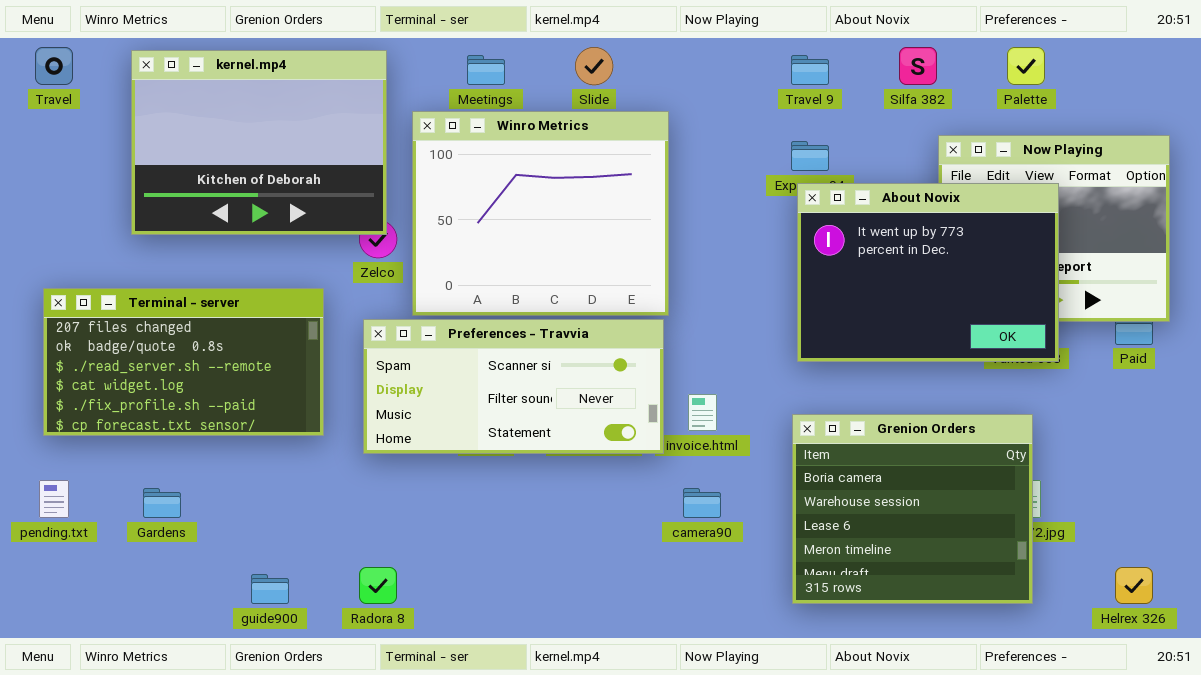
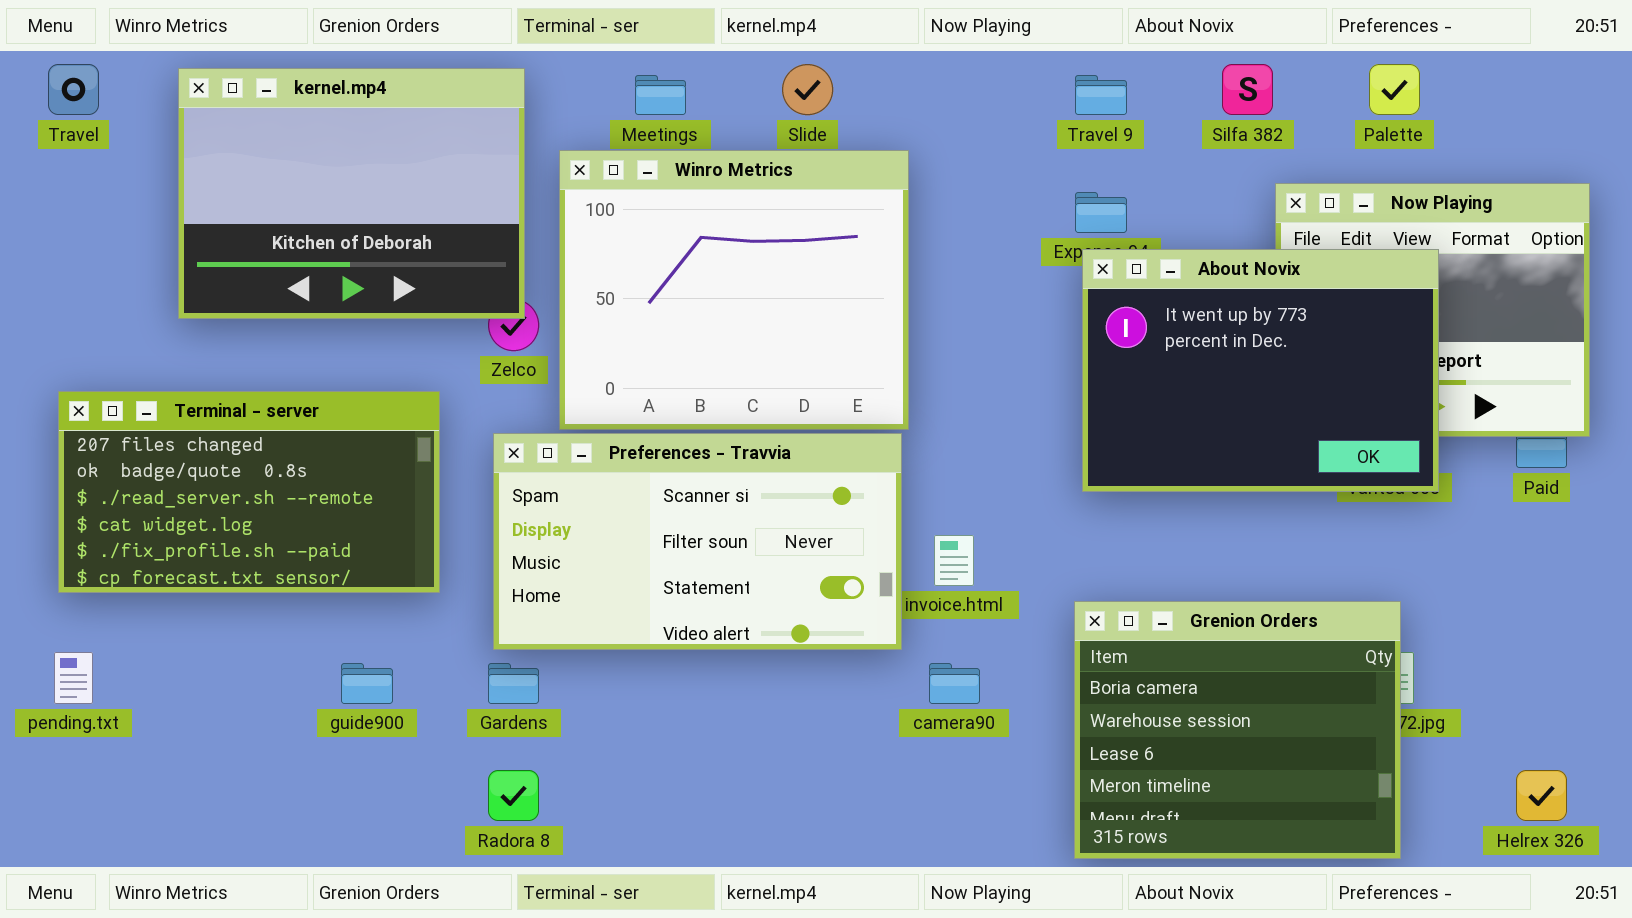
Preferences - Travvia: [363,319,664,454] -> [493,433,902,650], resized
Grenion Orders: [792,414,1033,604] -> [1074,601,1401,859], moved
Gardens: [143,488,181,518] -> [488,663,539,704], moved
guide900: [251,574,289,604] -> [341,663,393,704], moved

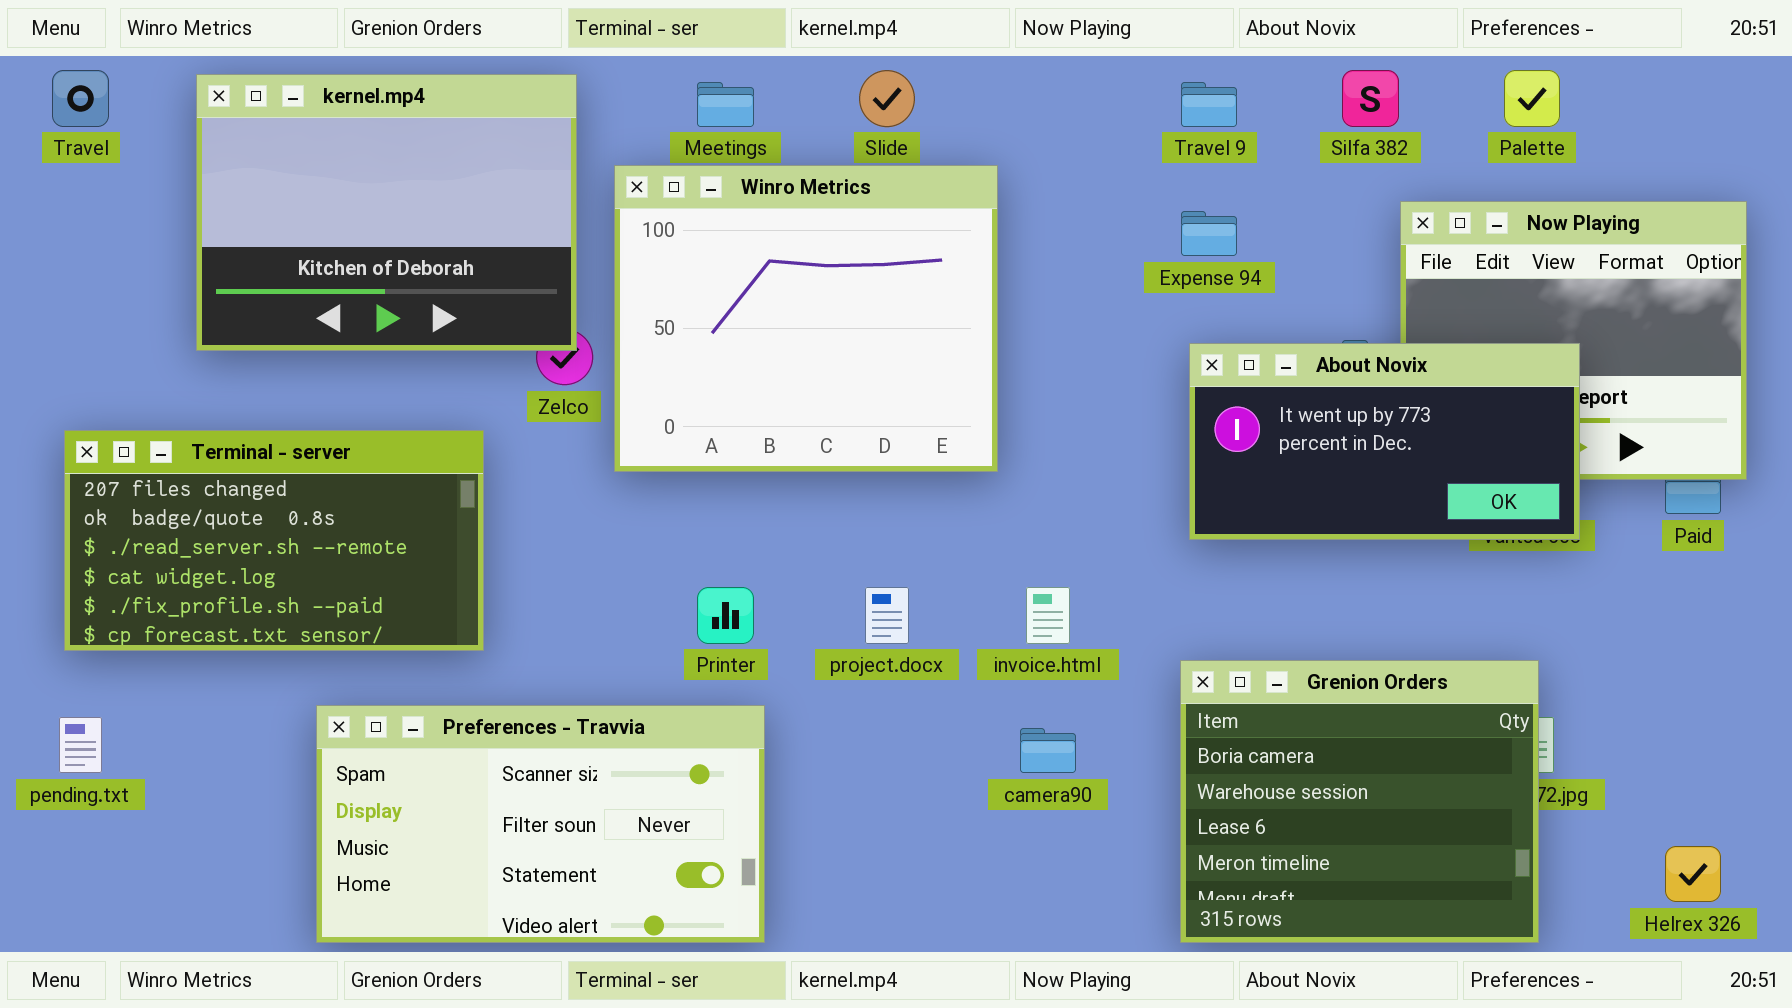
About Novix: [1082,249,1439,492] -> [1189,343,1580,540], resized
Preferences - Travvia: [493,433,902,650] -> [316,705,765,943], moved

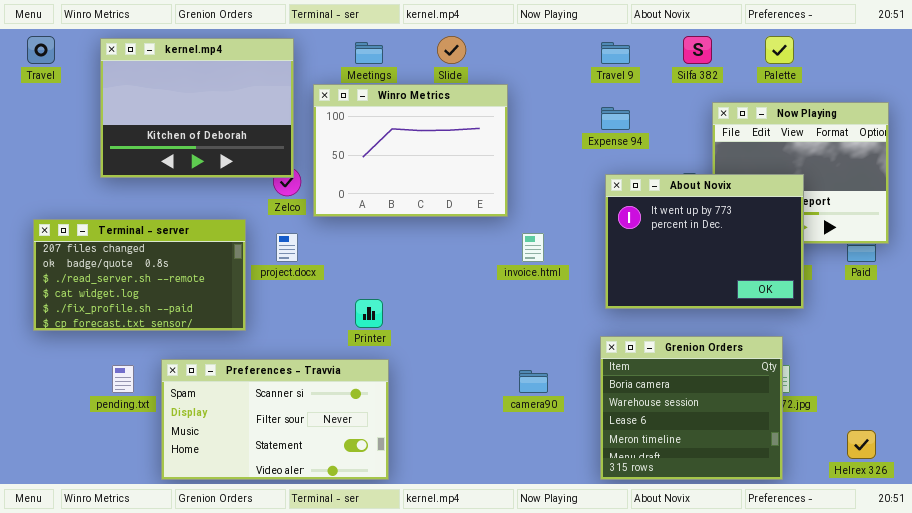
Winro Metrics: [614,165,998,472] -> [313,84,508,217], resized
About Novix: [1189,343,1580,540] -> [605,174,804,309], resized
project.docx: [865,587,909,644] -> [276,233,298,262], moved
invoice.html: [1026,587,1070,644] -> [522,233,544,262], moved
pending.txt: [59,717,102,773] -> [112,365,134,393], moved

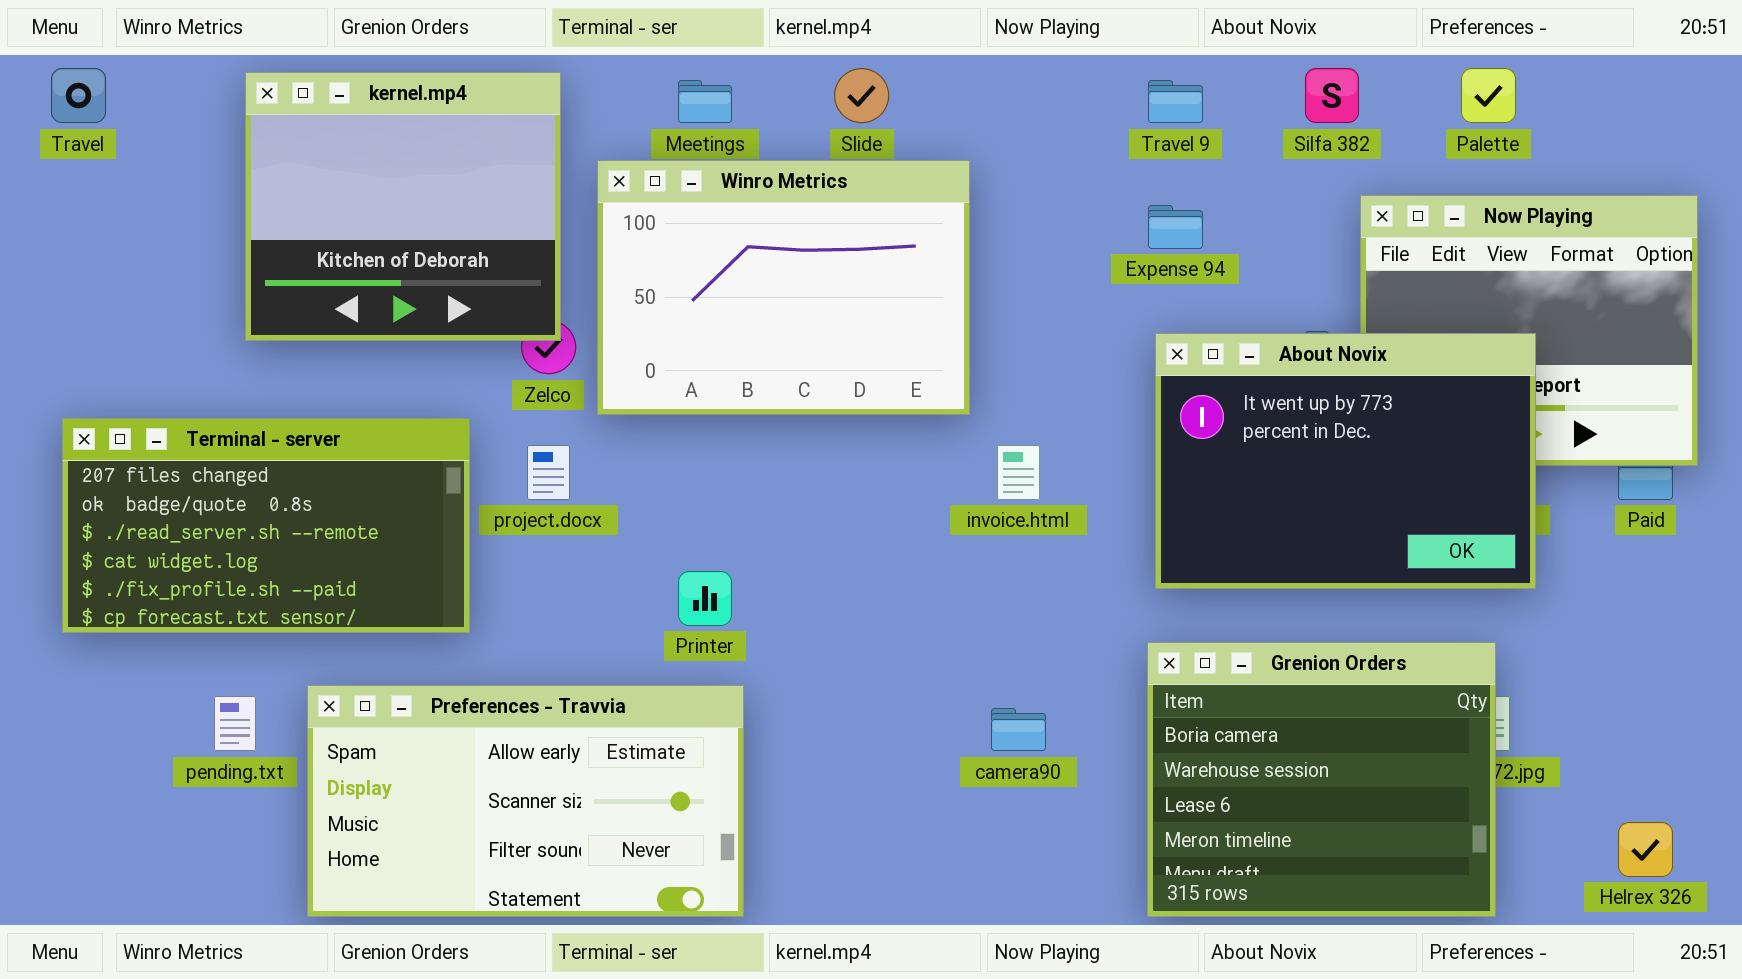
kernel.mp4: [100,38,294,178] -> [245,72,561,341], resized
Preferences - Travvia: [161,359,389,480] -> [307,685,744,917], scrolled up 1 row

